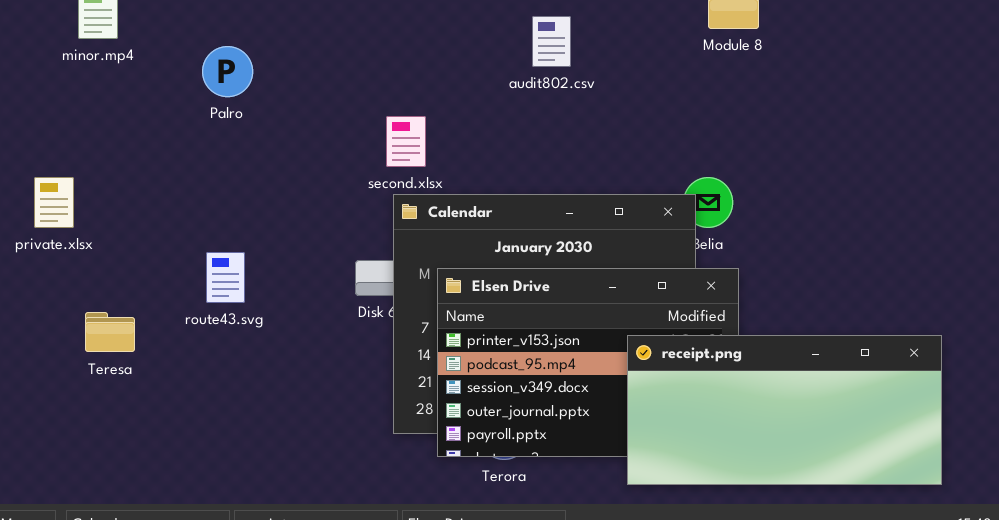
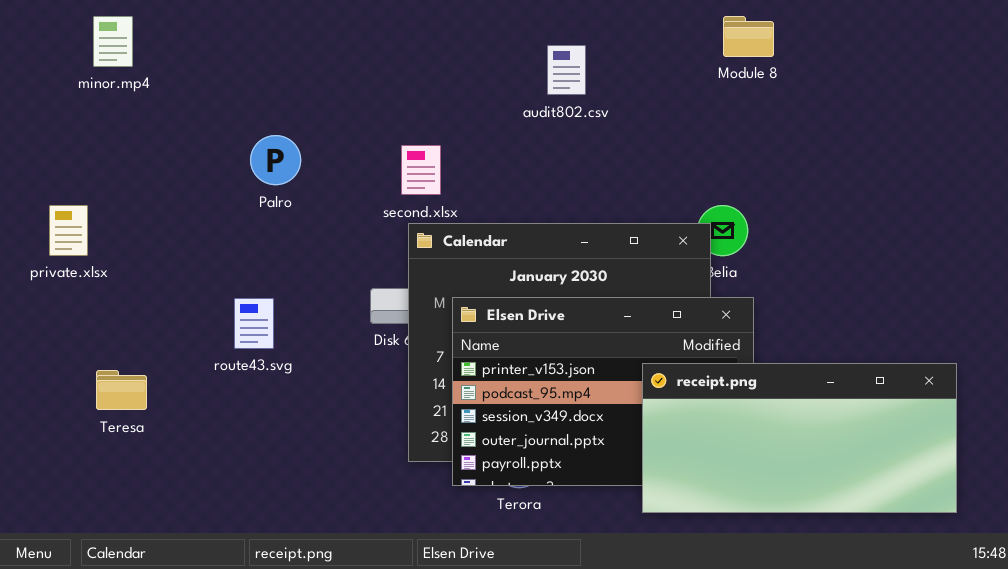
Palro: [202,46,253,97] -> [250,135,301,185], moved
route43.svg: [206,252,245,303] -> [234,298,274,349], moved
Teresa: [85,312,135,352] -> [96,370,147,410], moved

